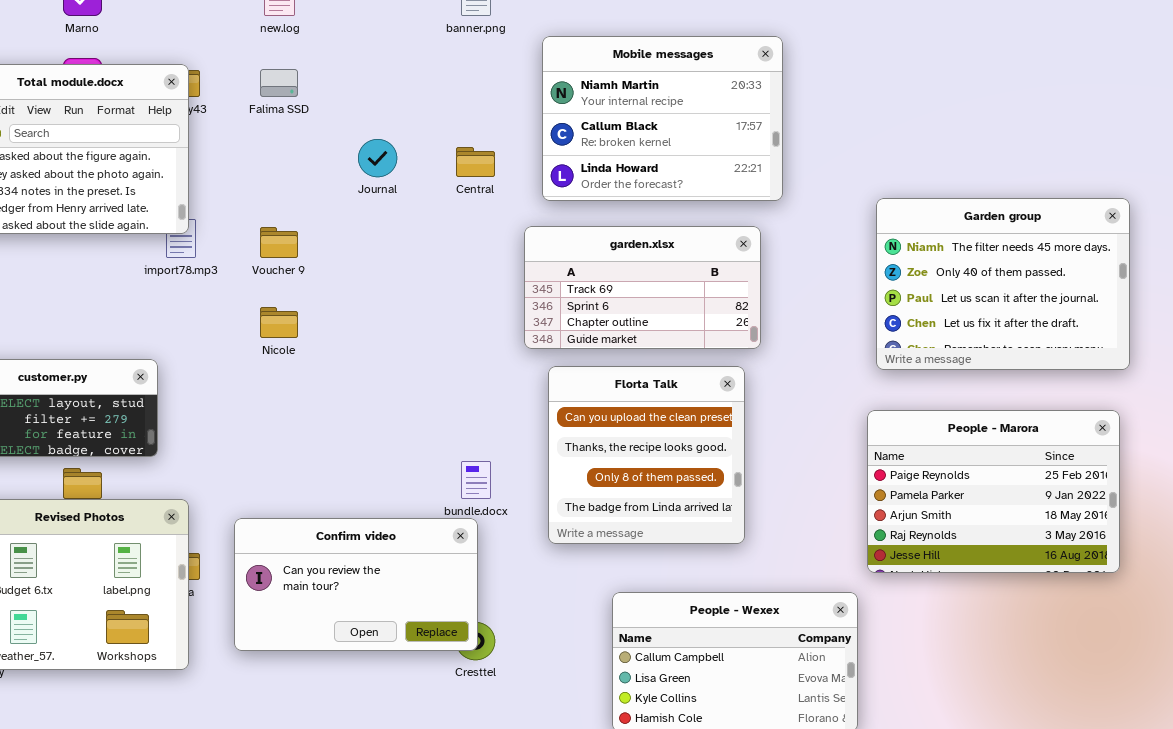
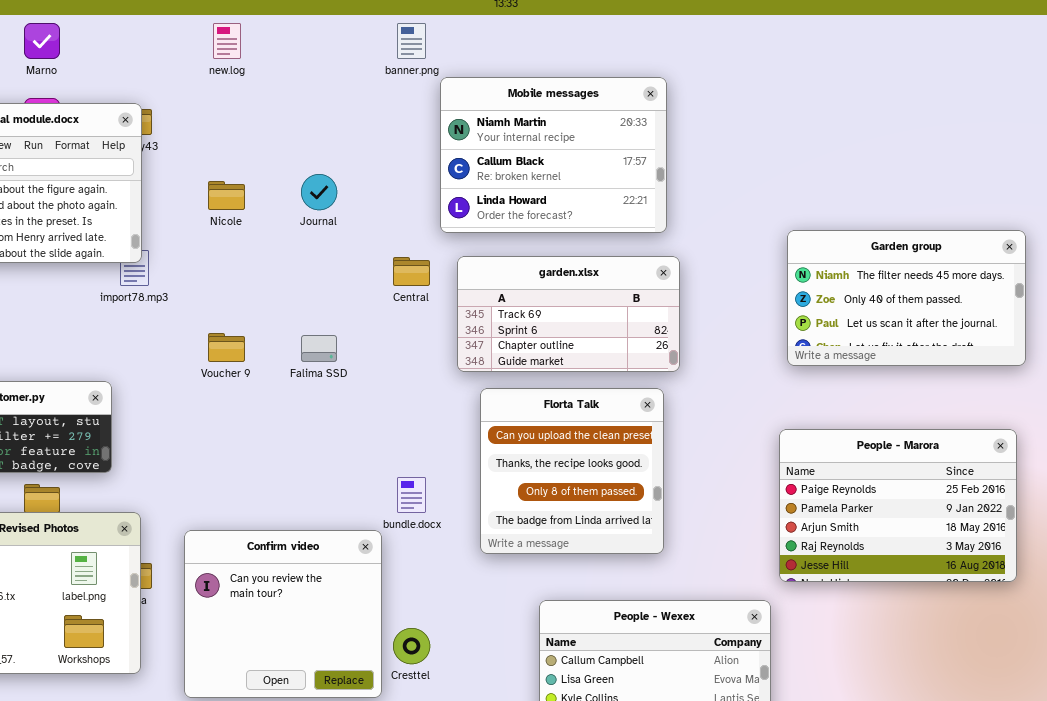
Mobile messages: [542,36,783,201] -> [440,77,667,233], moved
Falima SSD: [260,69,298,97] -> [301,335,337,362], moved
Central: [456,147,495,177] -> [393,257,430,286], moved
Garden group: [876,198,1130,370] -> [787,230,1026,366], resized
Voucher 9: [260,227,298,258] -> [208,333,245,362], moved
Nicole: [260,307,298,338] -> [208,181,245,210], moved
Confirm video: [234,518,478,651] -> [184,530,382,698], resized

